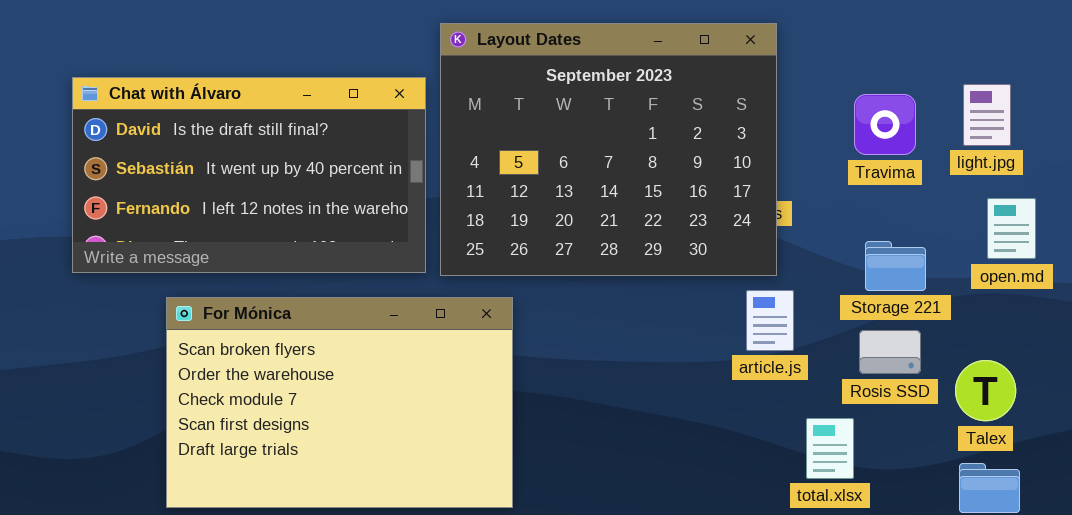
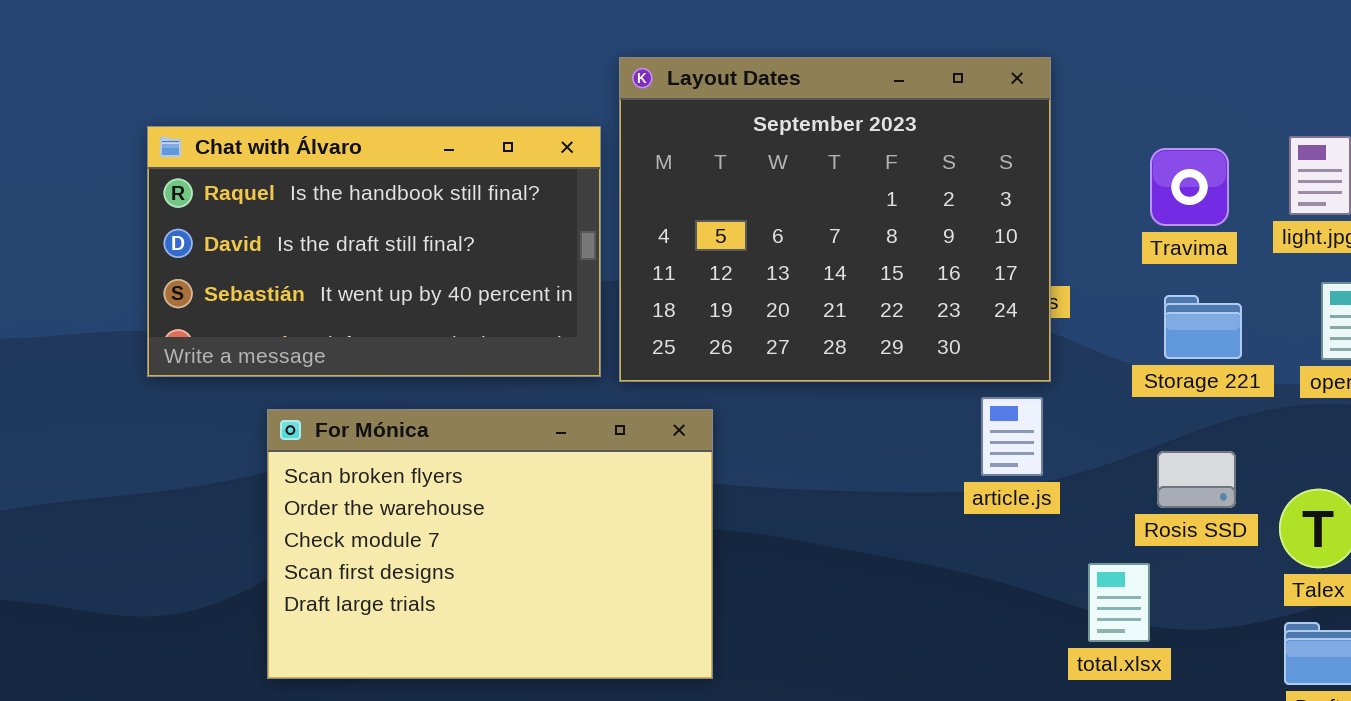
Chat with Álvaro: [72,77,426,273] -> [147,126,601,377], scrolled up 1 row
Storage 221: [865,241,926,291] -> [1164,295,1242,359], moved
article.js: [746,290,794,351] -> [981,397,1043,476], moved

